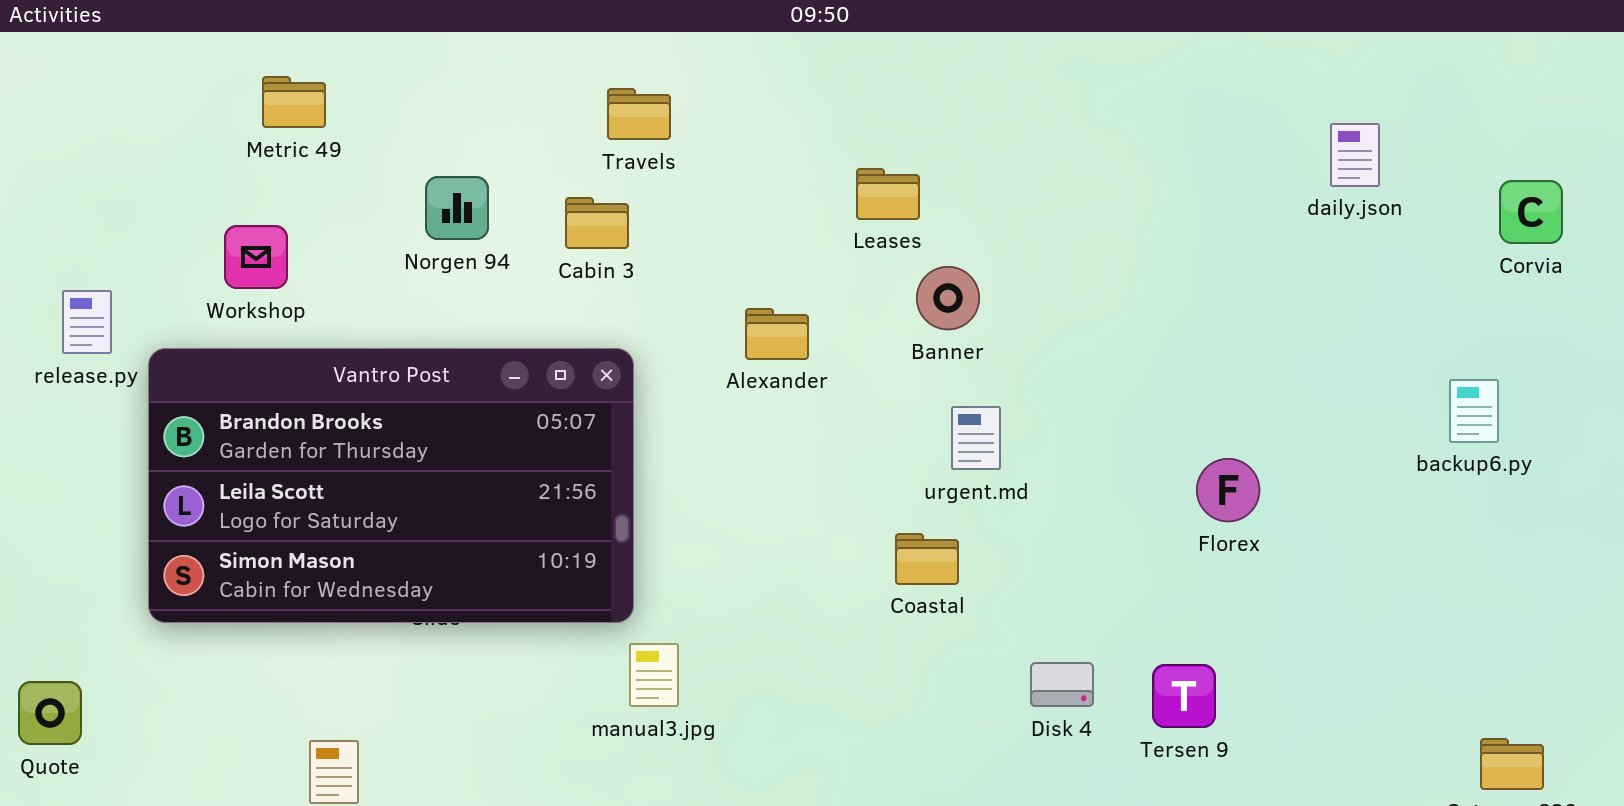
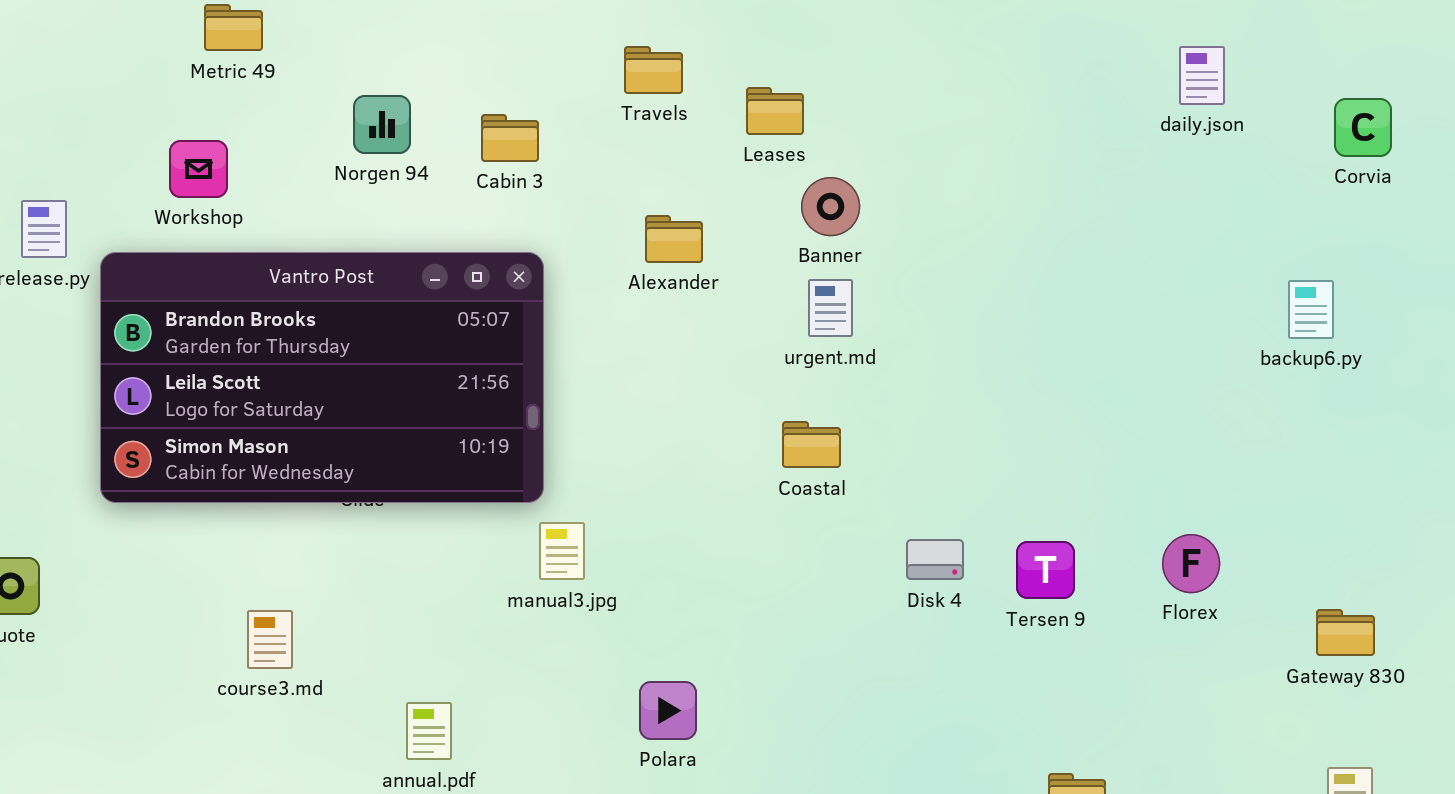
Travels: [607,88,671,140] -> [624,46,683,94], moved
urgent.md: [951,406,1001,470] -> [808,279,853,337], moved
Florex: [1196,458,1260,522] -> [1162,534,1220,593], moved

